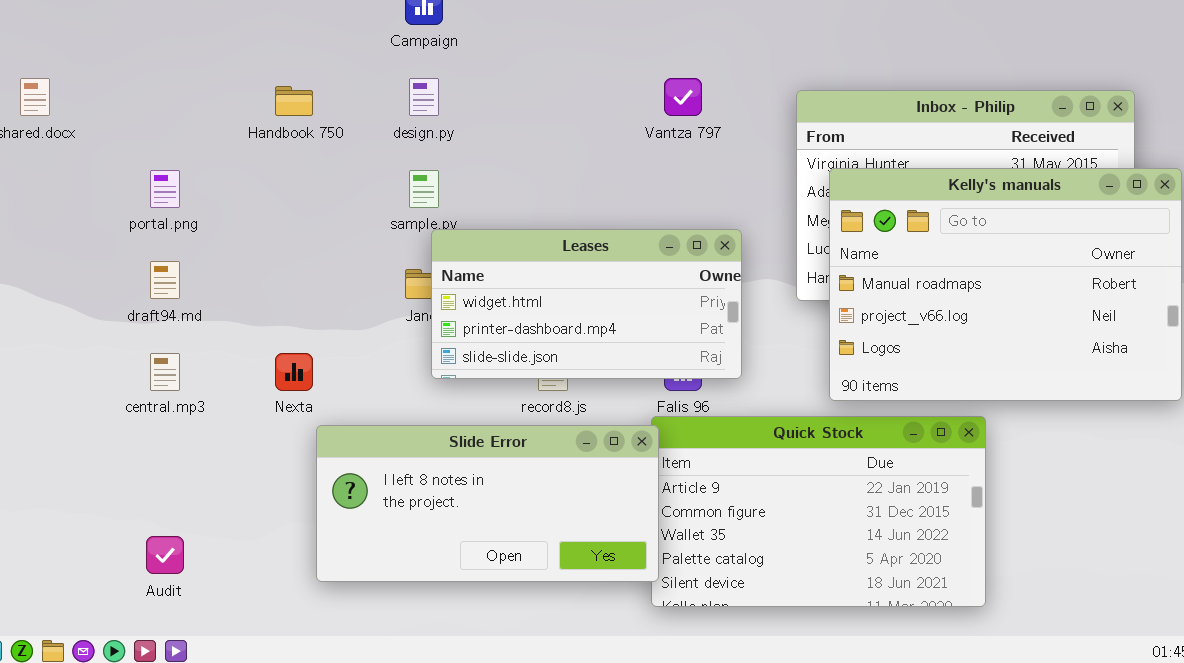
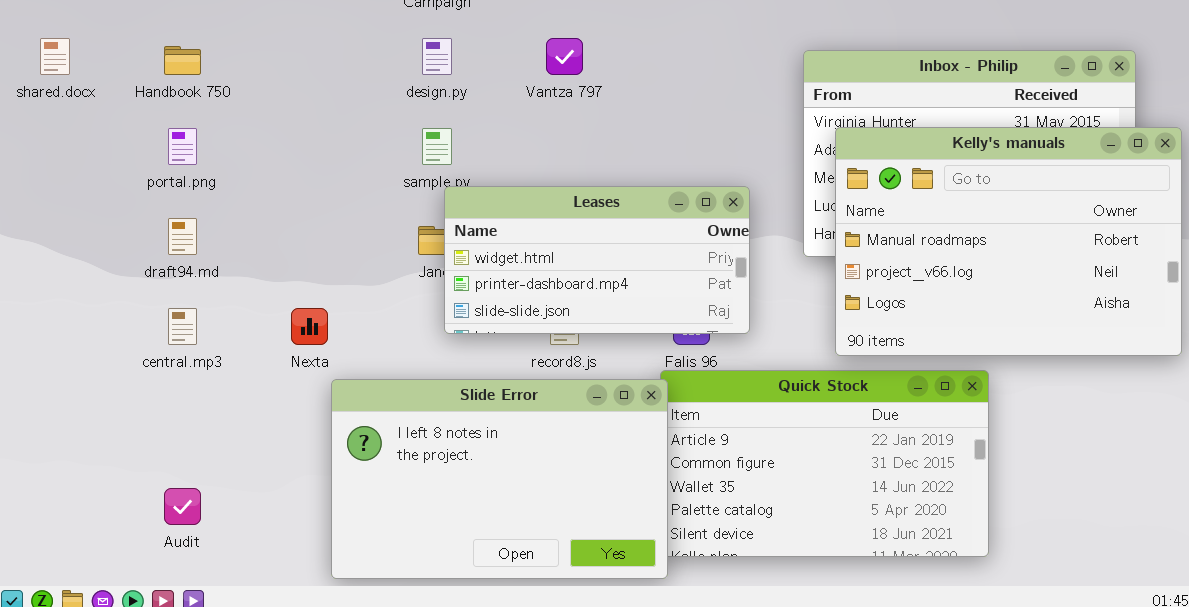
Vantza 797: [664,78,702,116] -> [546,38,583,75], moved
Handbook 750: [275,86,313,116] -> [164,46,201,75], moved
Slide Error: [316,425,659,582] -> [331,379,668,579], resized

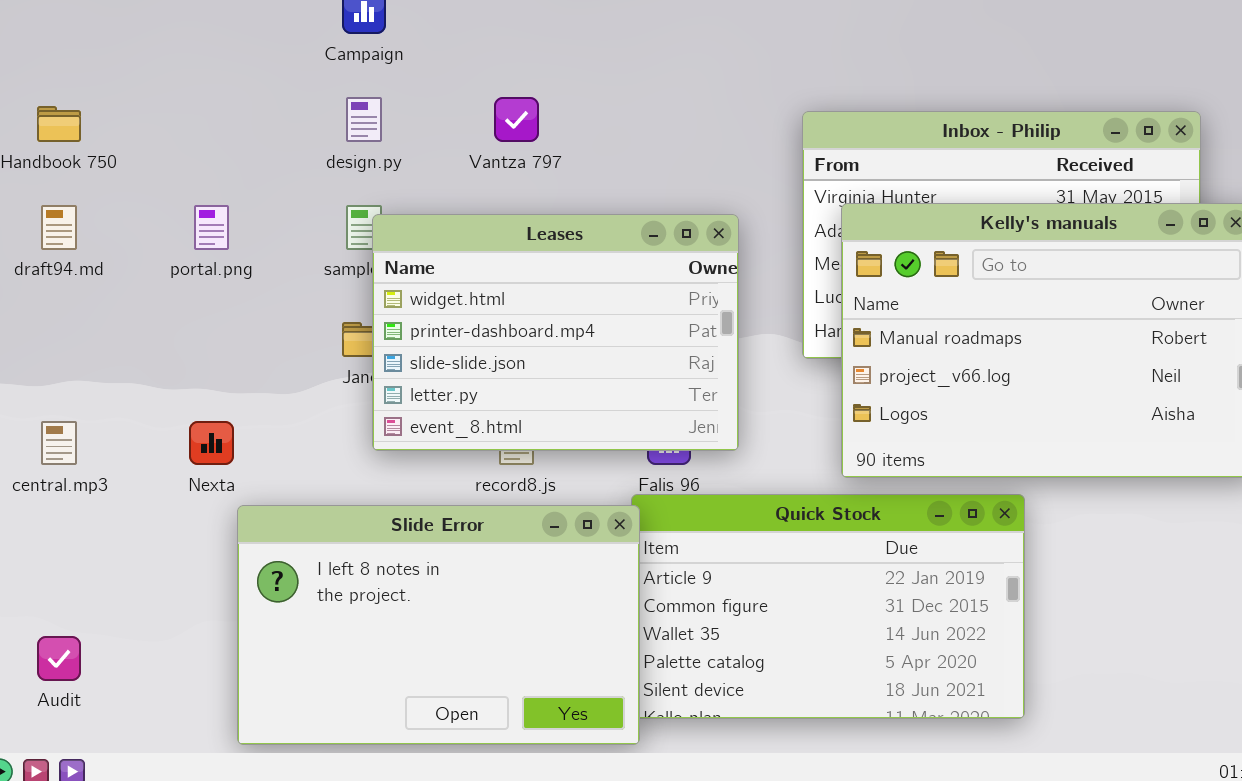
portal.png: [168,128,197,165] -> [194,205,229,250], moved
Leases: [444,186,750,334] -> [372,214,739,451], resized
draft94.md: [168,218,197,255] -> [41,205,77,250], moved

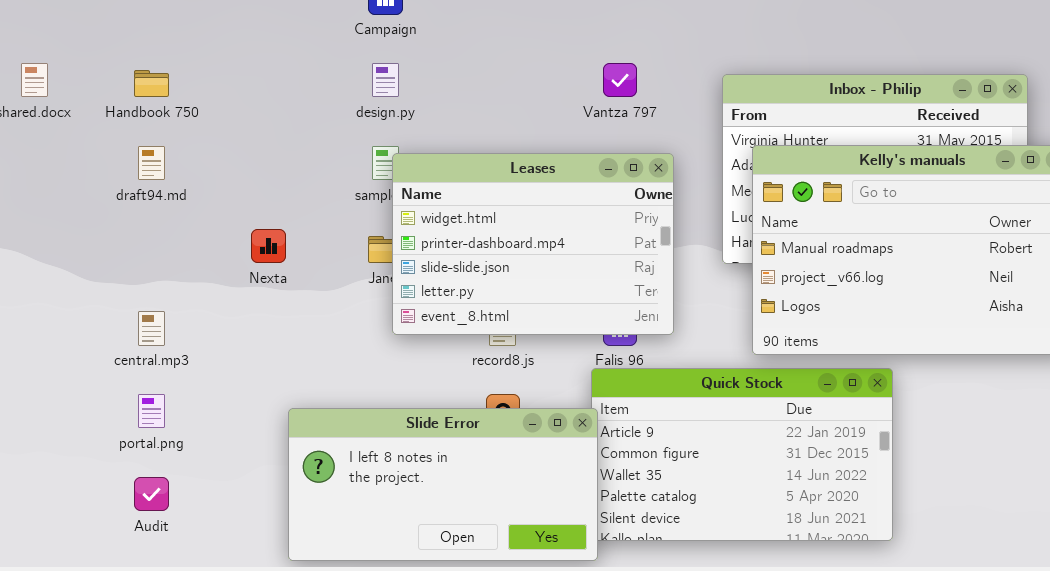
Vantza 797: [494,97,539,142] -> [603,63,637,97], moved
portal.png: [194,205,229,250] -> [138,394,165,428], moved
Nexta: [189,421,234,465] -> [251,229,286,263], moved
Slide Error: [237,505,640,745] -> [288,408,598,561], resized

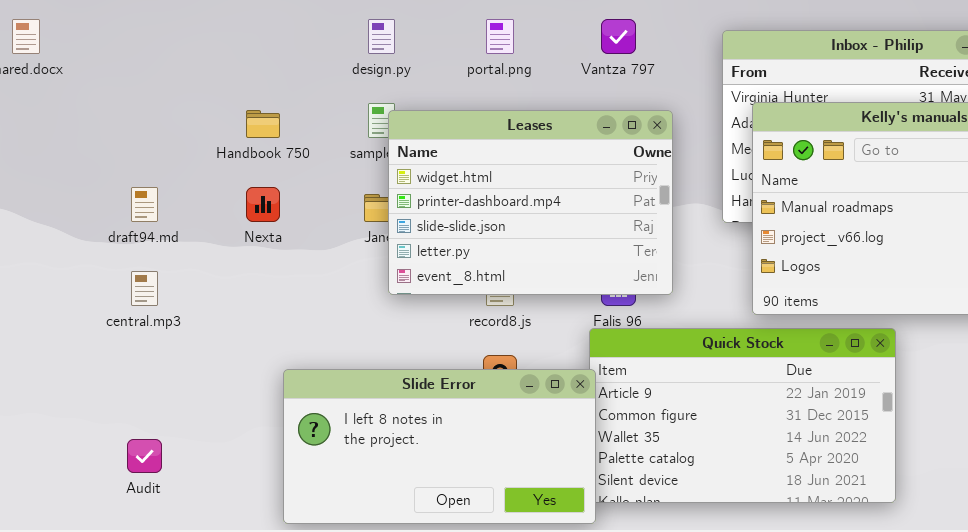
Handbook 750: [134,70,169,97] -> [246,110,280,138], moved
draft94.md: [138,146,165,180] -> [131,187,158,222], moved
portal.png: [138,394,165,428] -> [486,19,514,54], moved

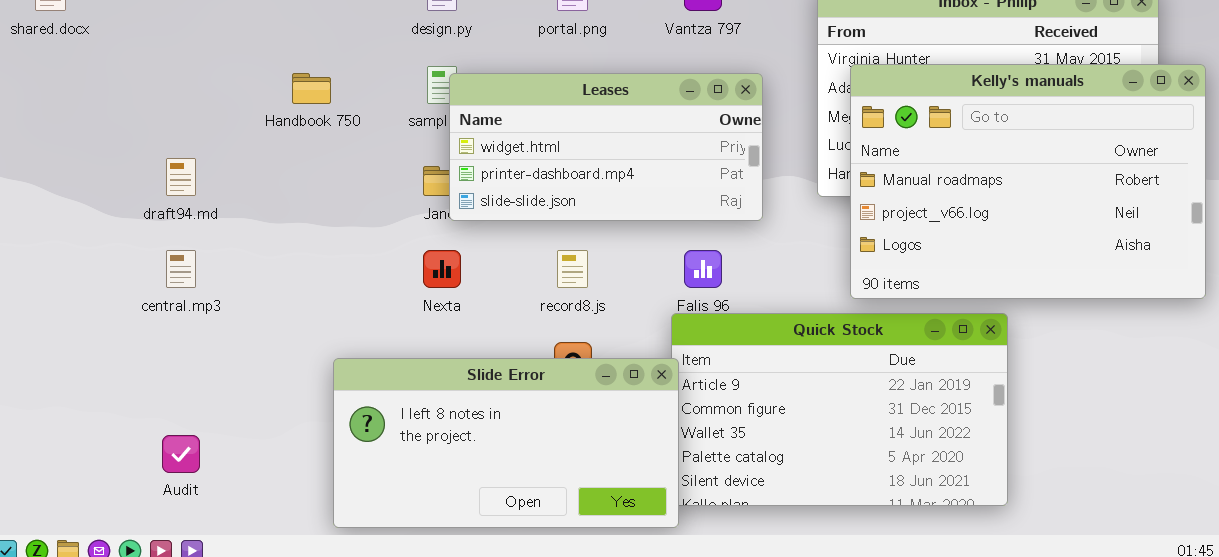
Leases: [388,110,673,295] -> [449,73,763,221], resized
Nexta: [246,187,280,222] -> [423,250,461,288], moved

